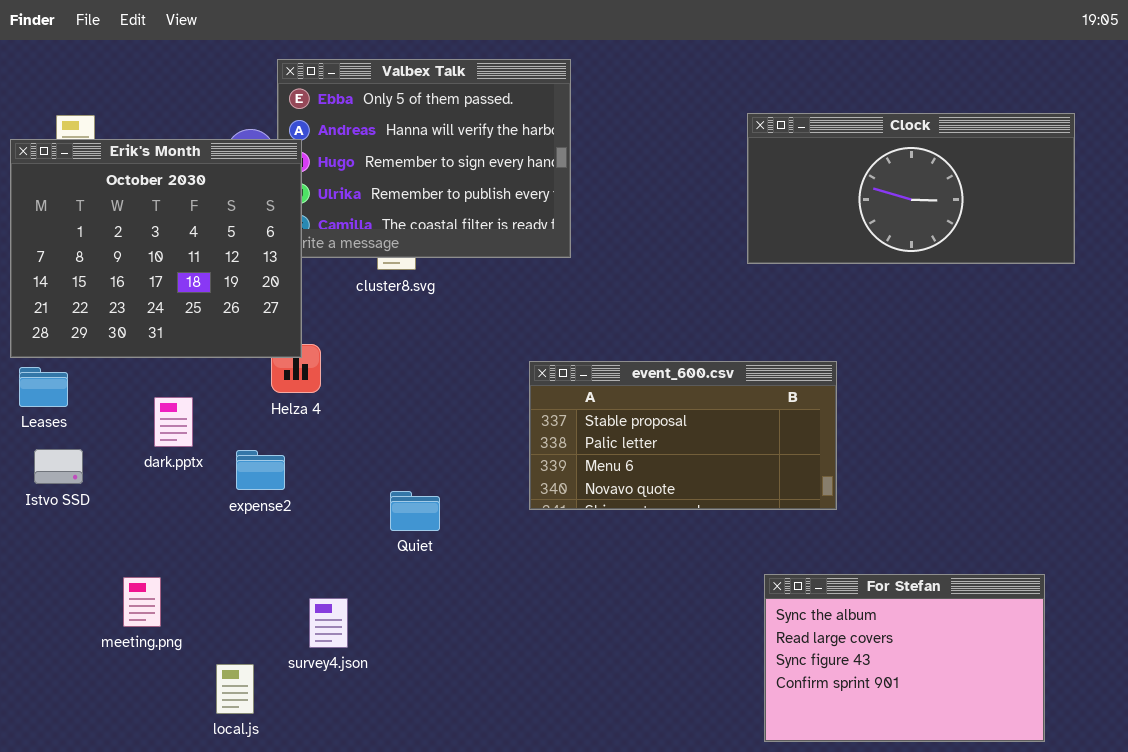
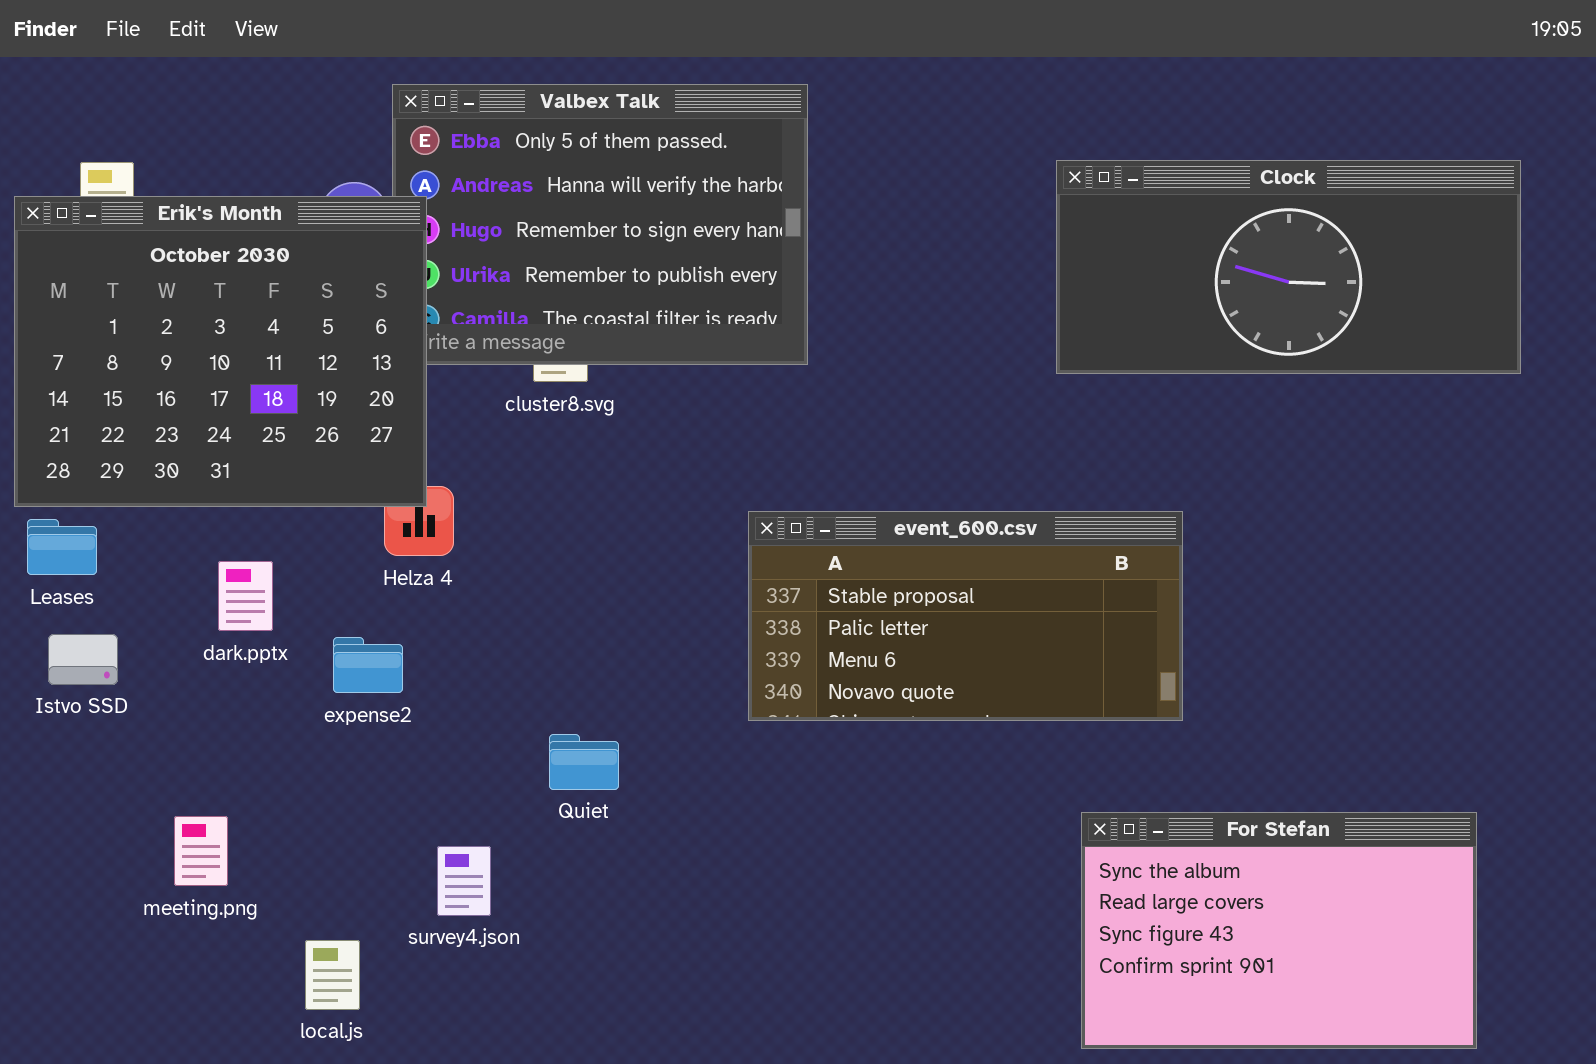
Quiet: [390,491,440,531] -> [549,734,619,790], moved

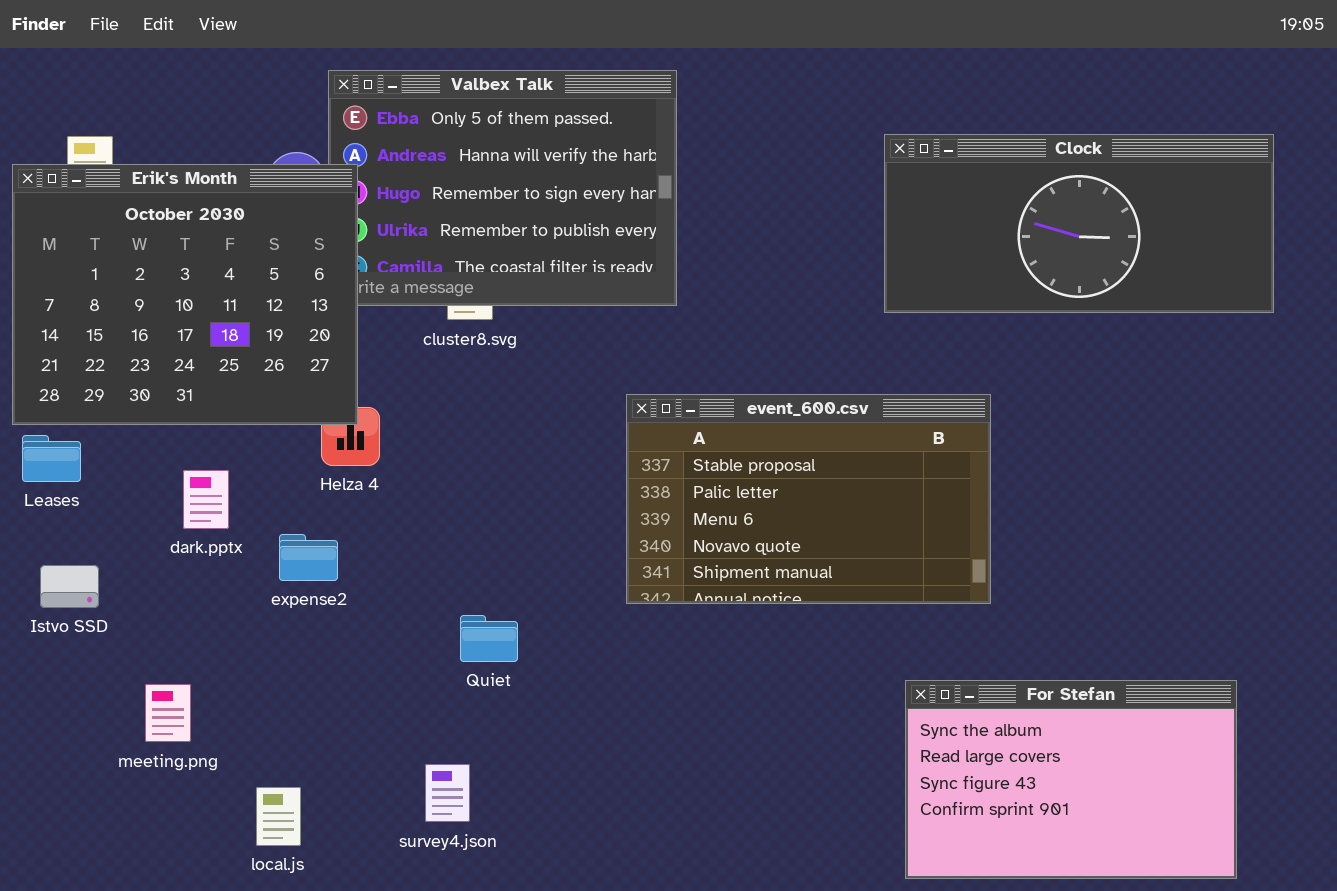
event_600.csv: [748,511,1183,721] -> [626,394,991,604], resized
Istvo SSD: [48,634,118,685] -> [40,565,99,608], moved
survey4.json: [437,846,491,916] -> [425,764,470,822], moved

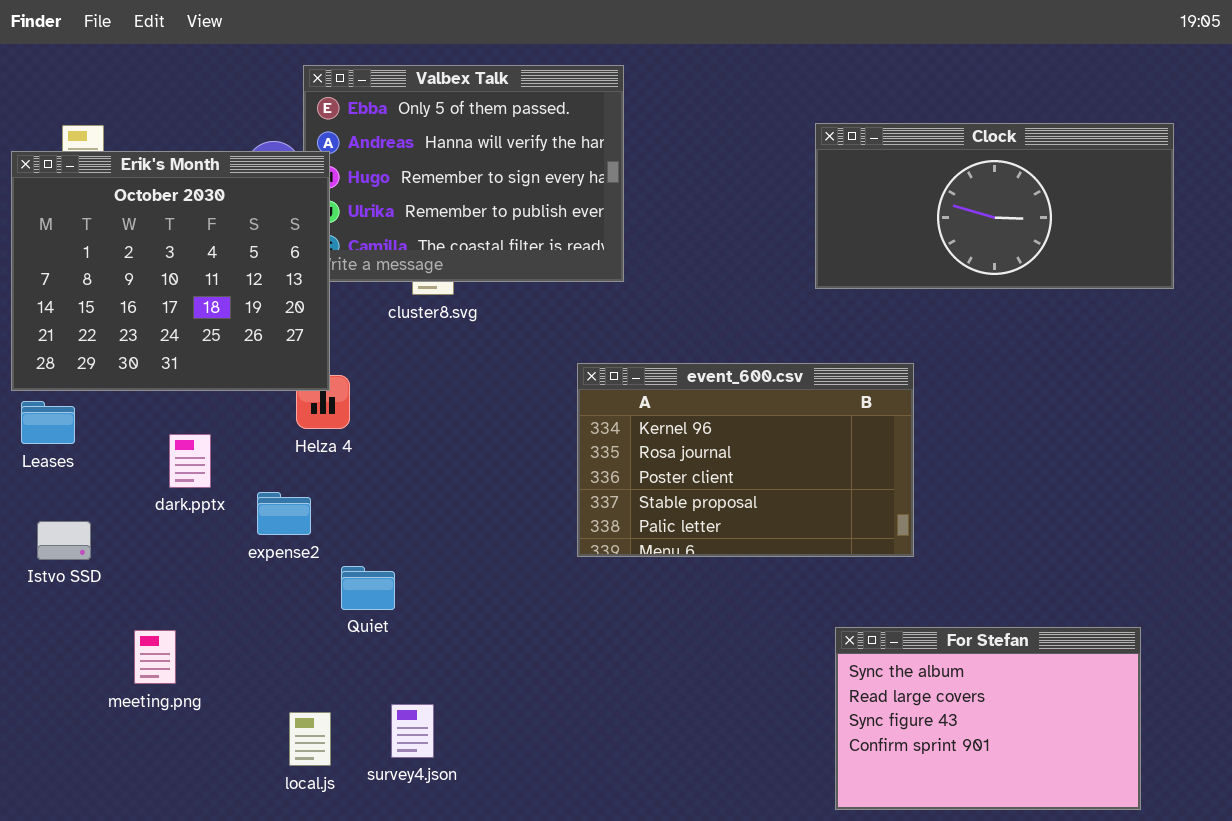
event_600.csv: [626,394,991,604] -> [577,363,914,557], scrolled up 3 rows
Quiet: [460,615,518,662] -> [341,566,395,610], moved
local.js: [256,787,301,846] -> [289,712,331,766], moved

